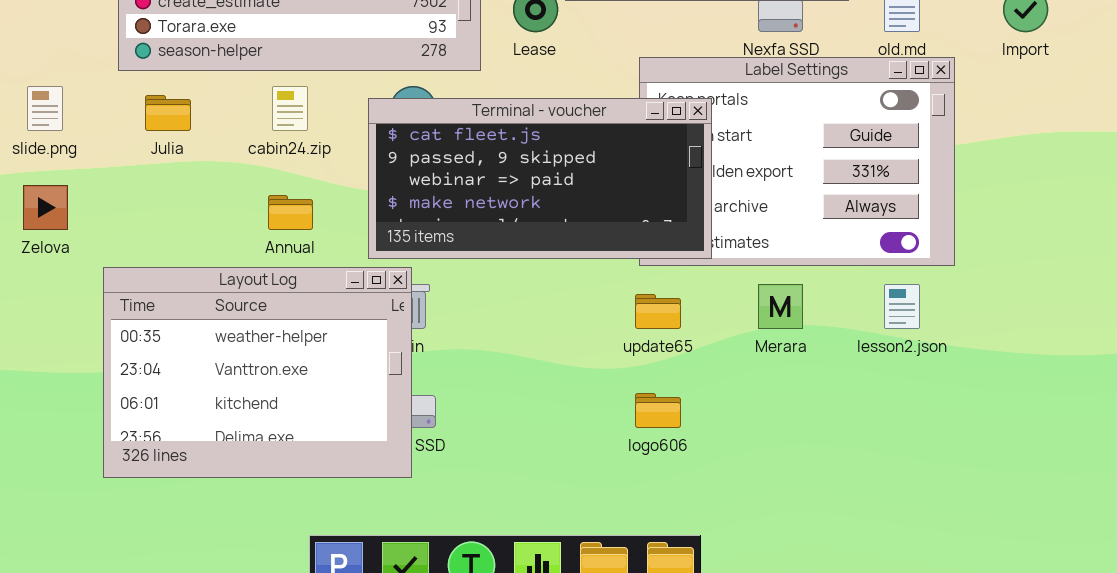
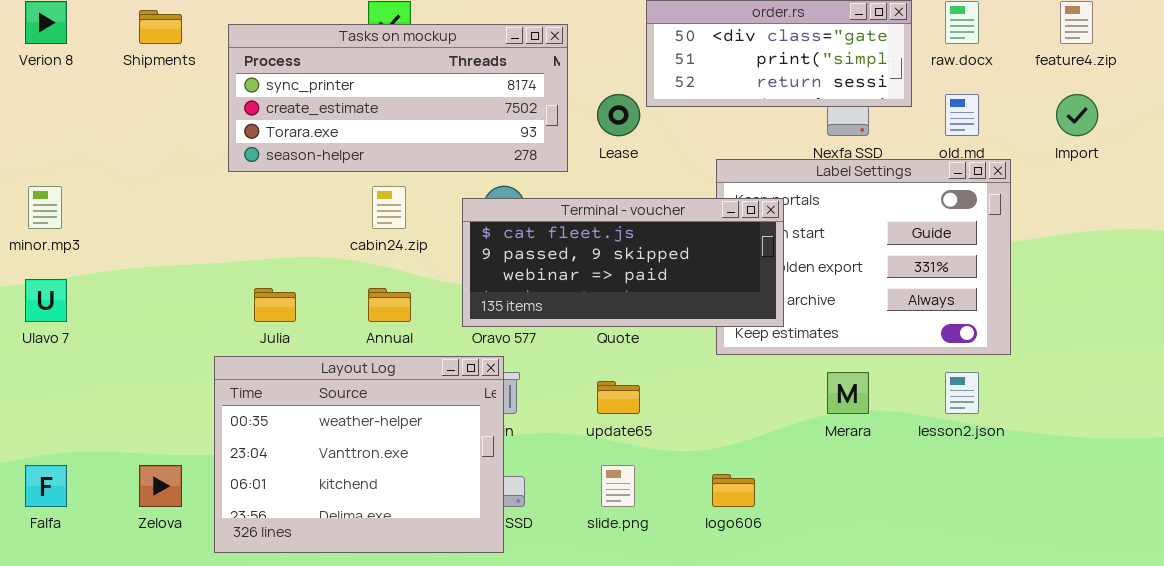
slide.png: [27,86,63,131] -> [601,465,635,507], moved
Julia: [145,95,191,131] -> [254,288,296,322], moved
Terminal - voucher: [368,98,712,259] -> [462,198,784,327], resized
Zelova: [23,185,68,230] -> [139,465,182,507], moved
update65: [635,294,681,329] -> [597,381,640,414], moved

